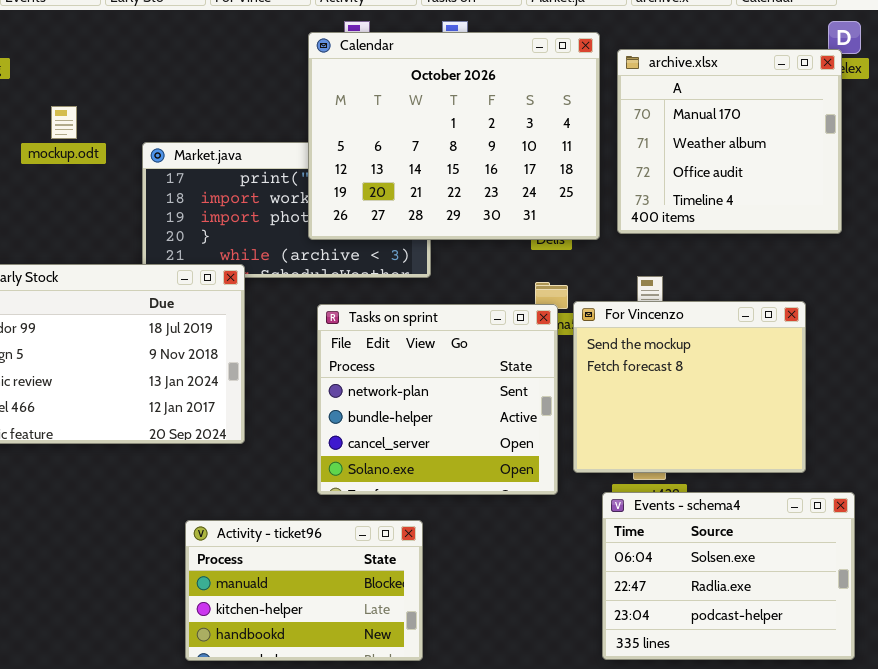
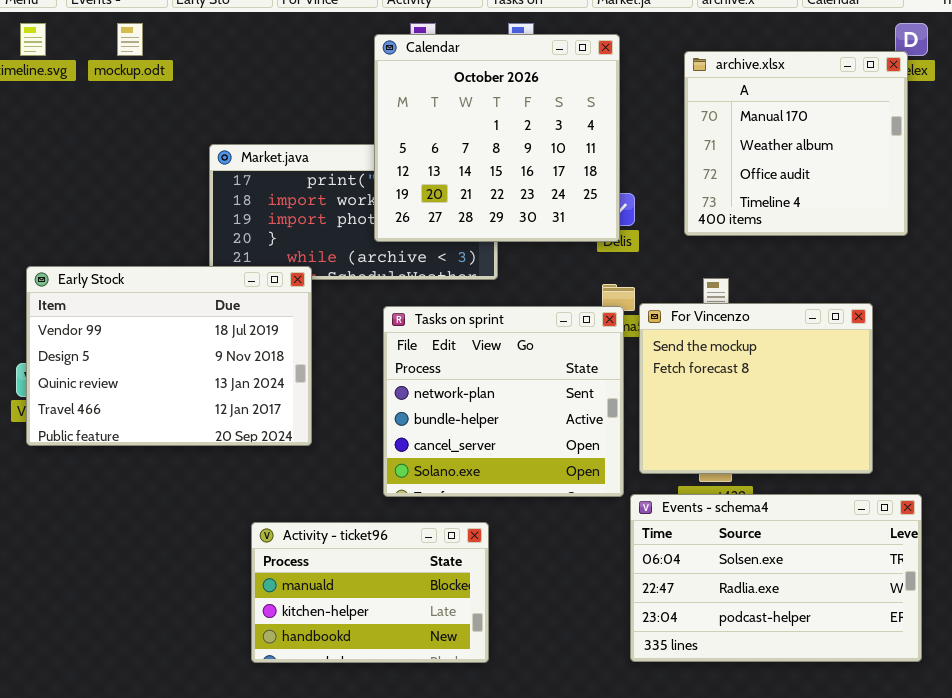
Calendar: [308,32,600,240] -> [374,34,620,242], resized
mockup.odt: [51,106,77,139] -> [117,23,143,56], moved
Events - schema4: [602,492,855,660] -> [630,494,922,662], resized

